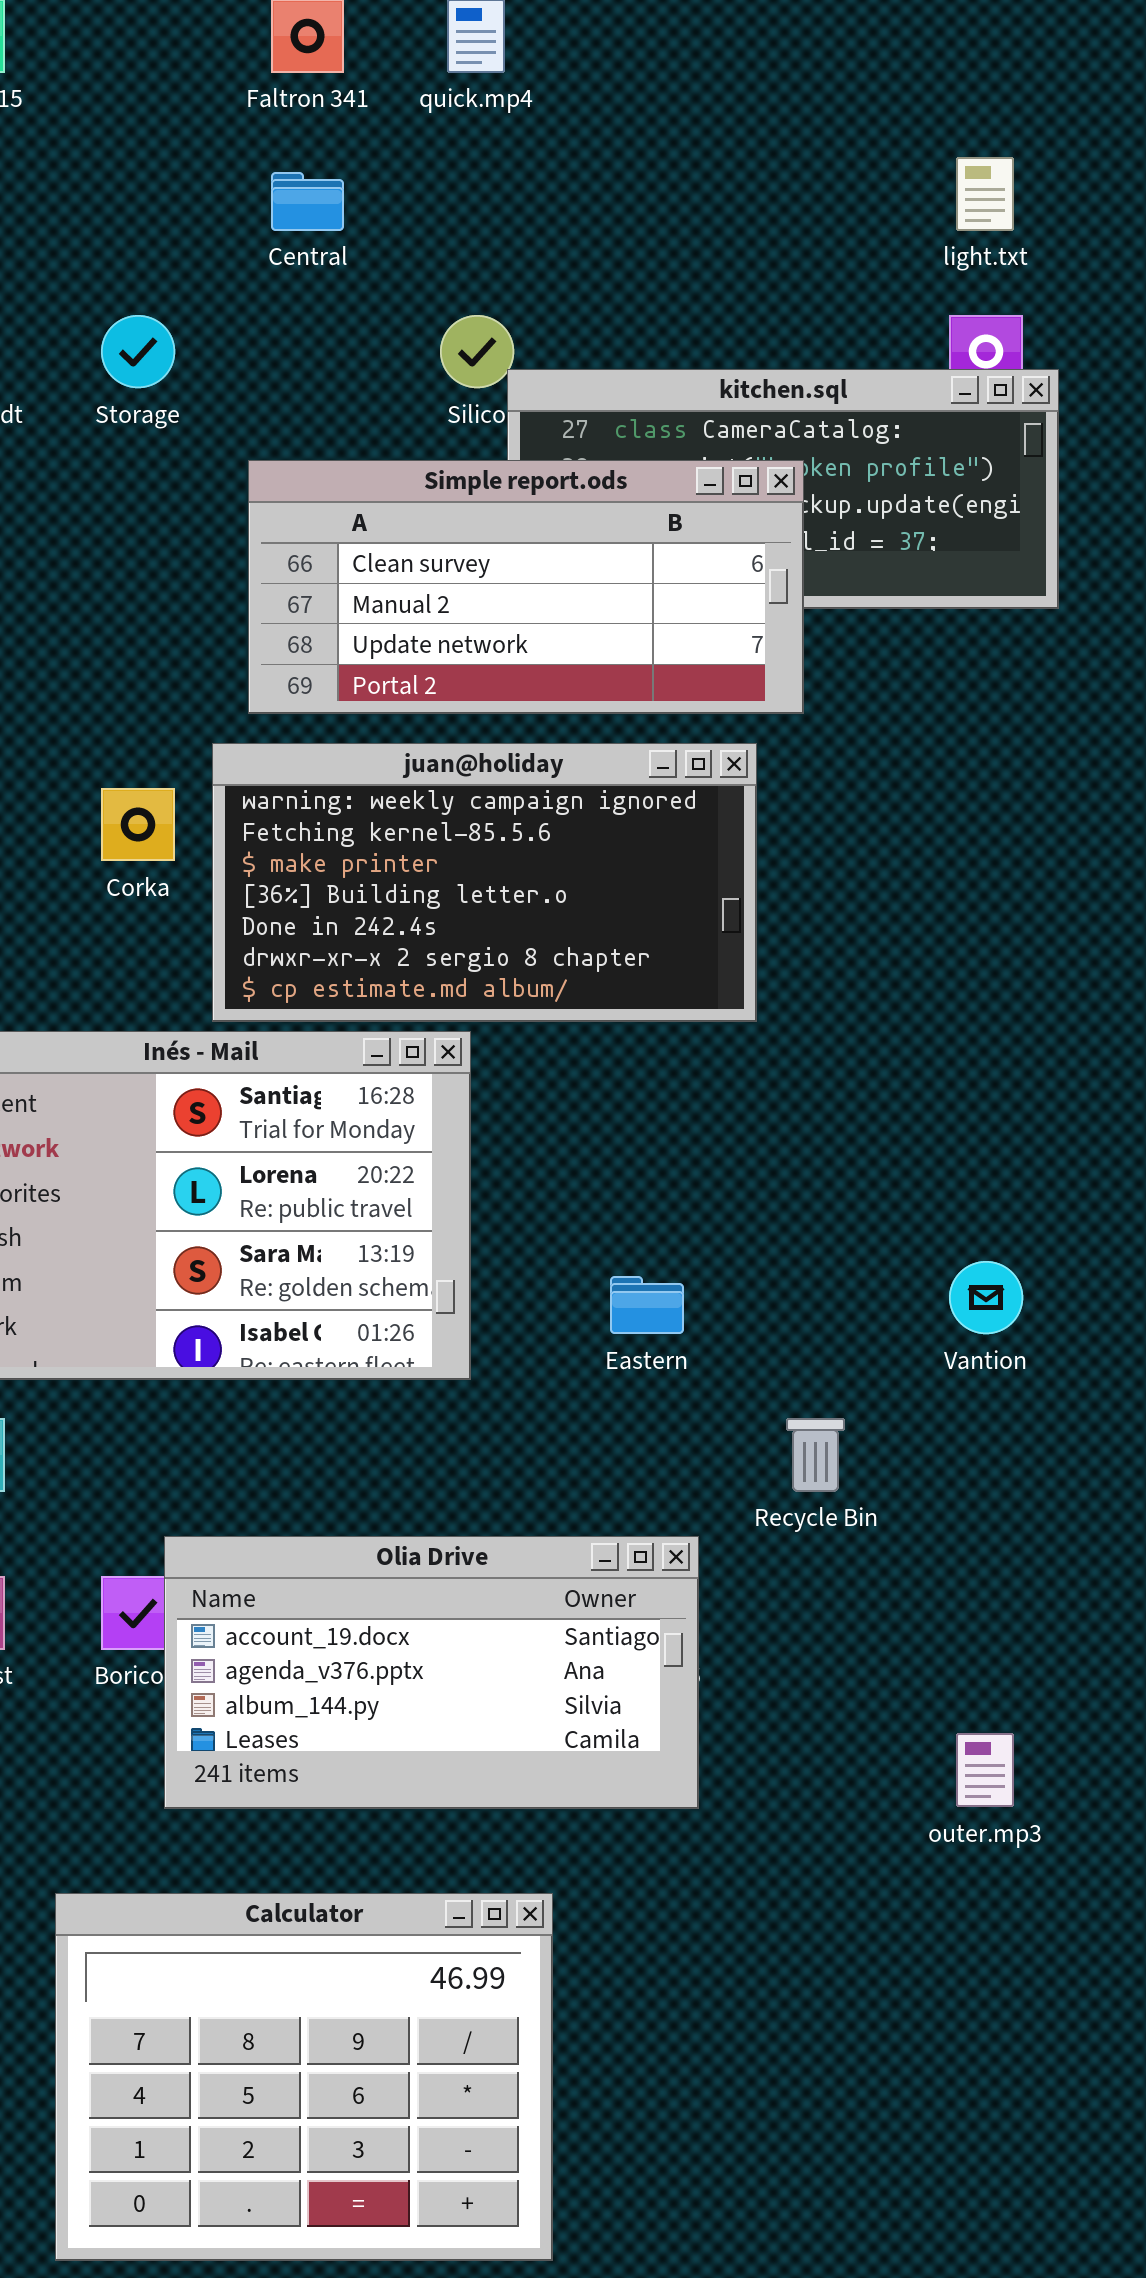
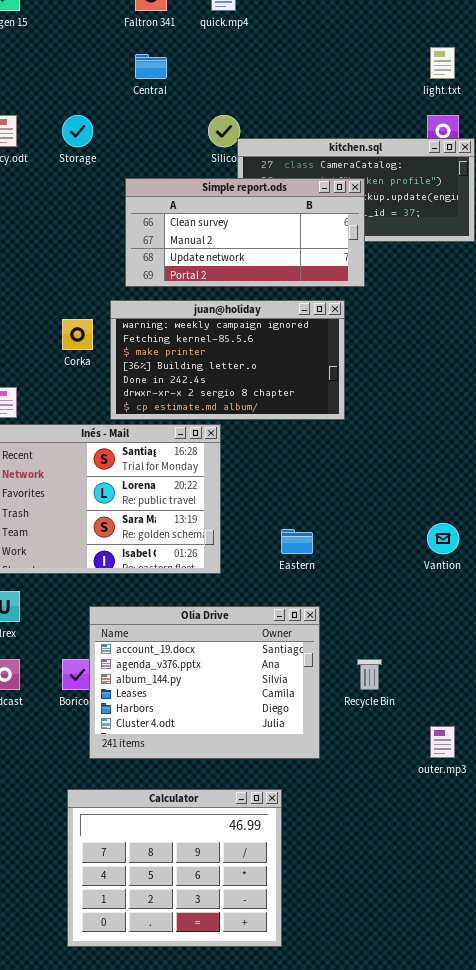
Recycle Bin: [786,1418,845,1492] -> [357,659,382,690], moved
Olia Drive: [164,1536,699,1809] -> [89,606,320,759], resized
Calculator: [55,1893,553,2261] -> [67,789,282,947], moved

